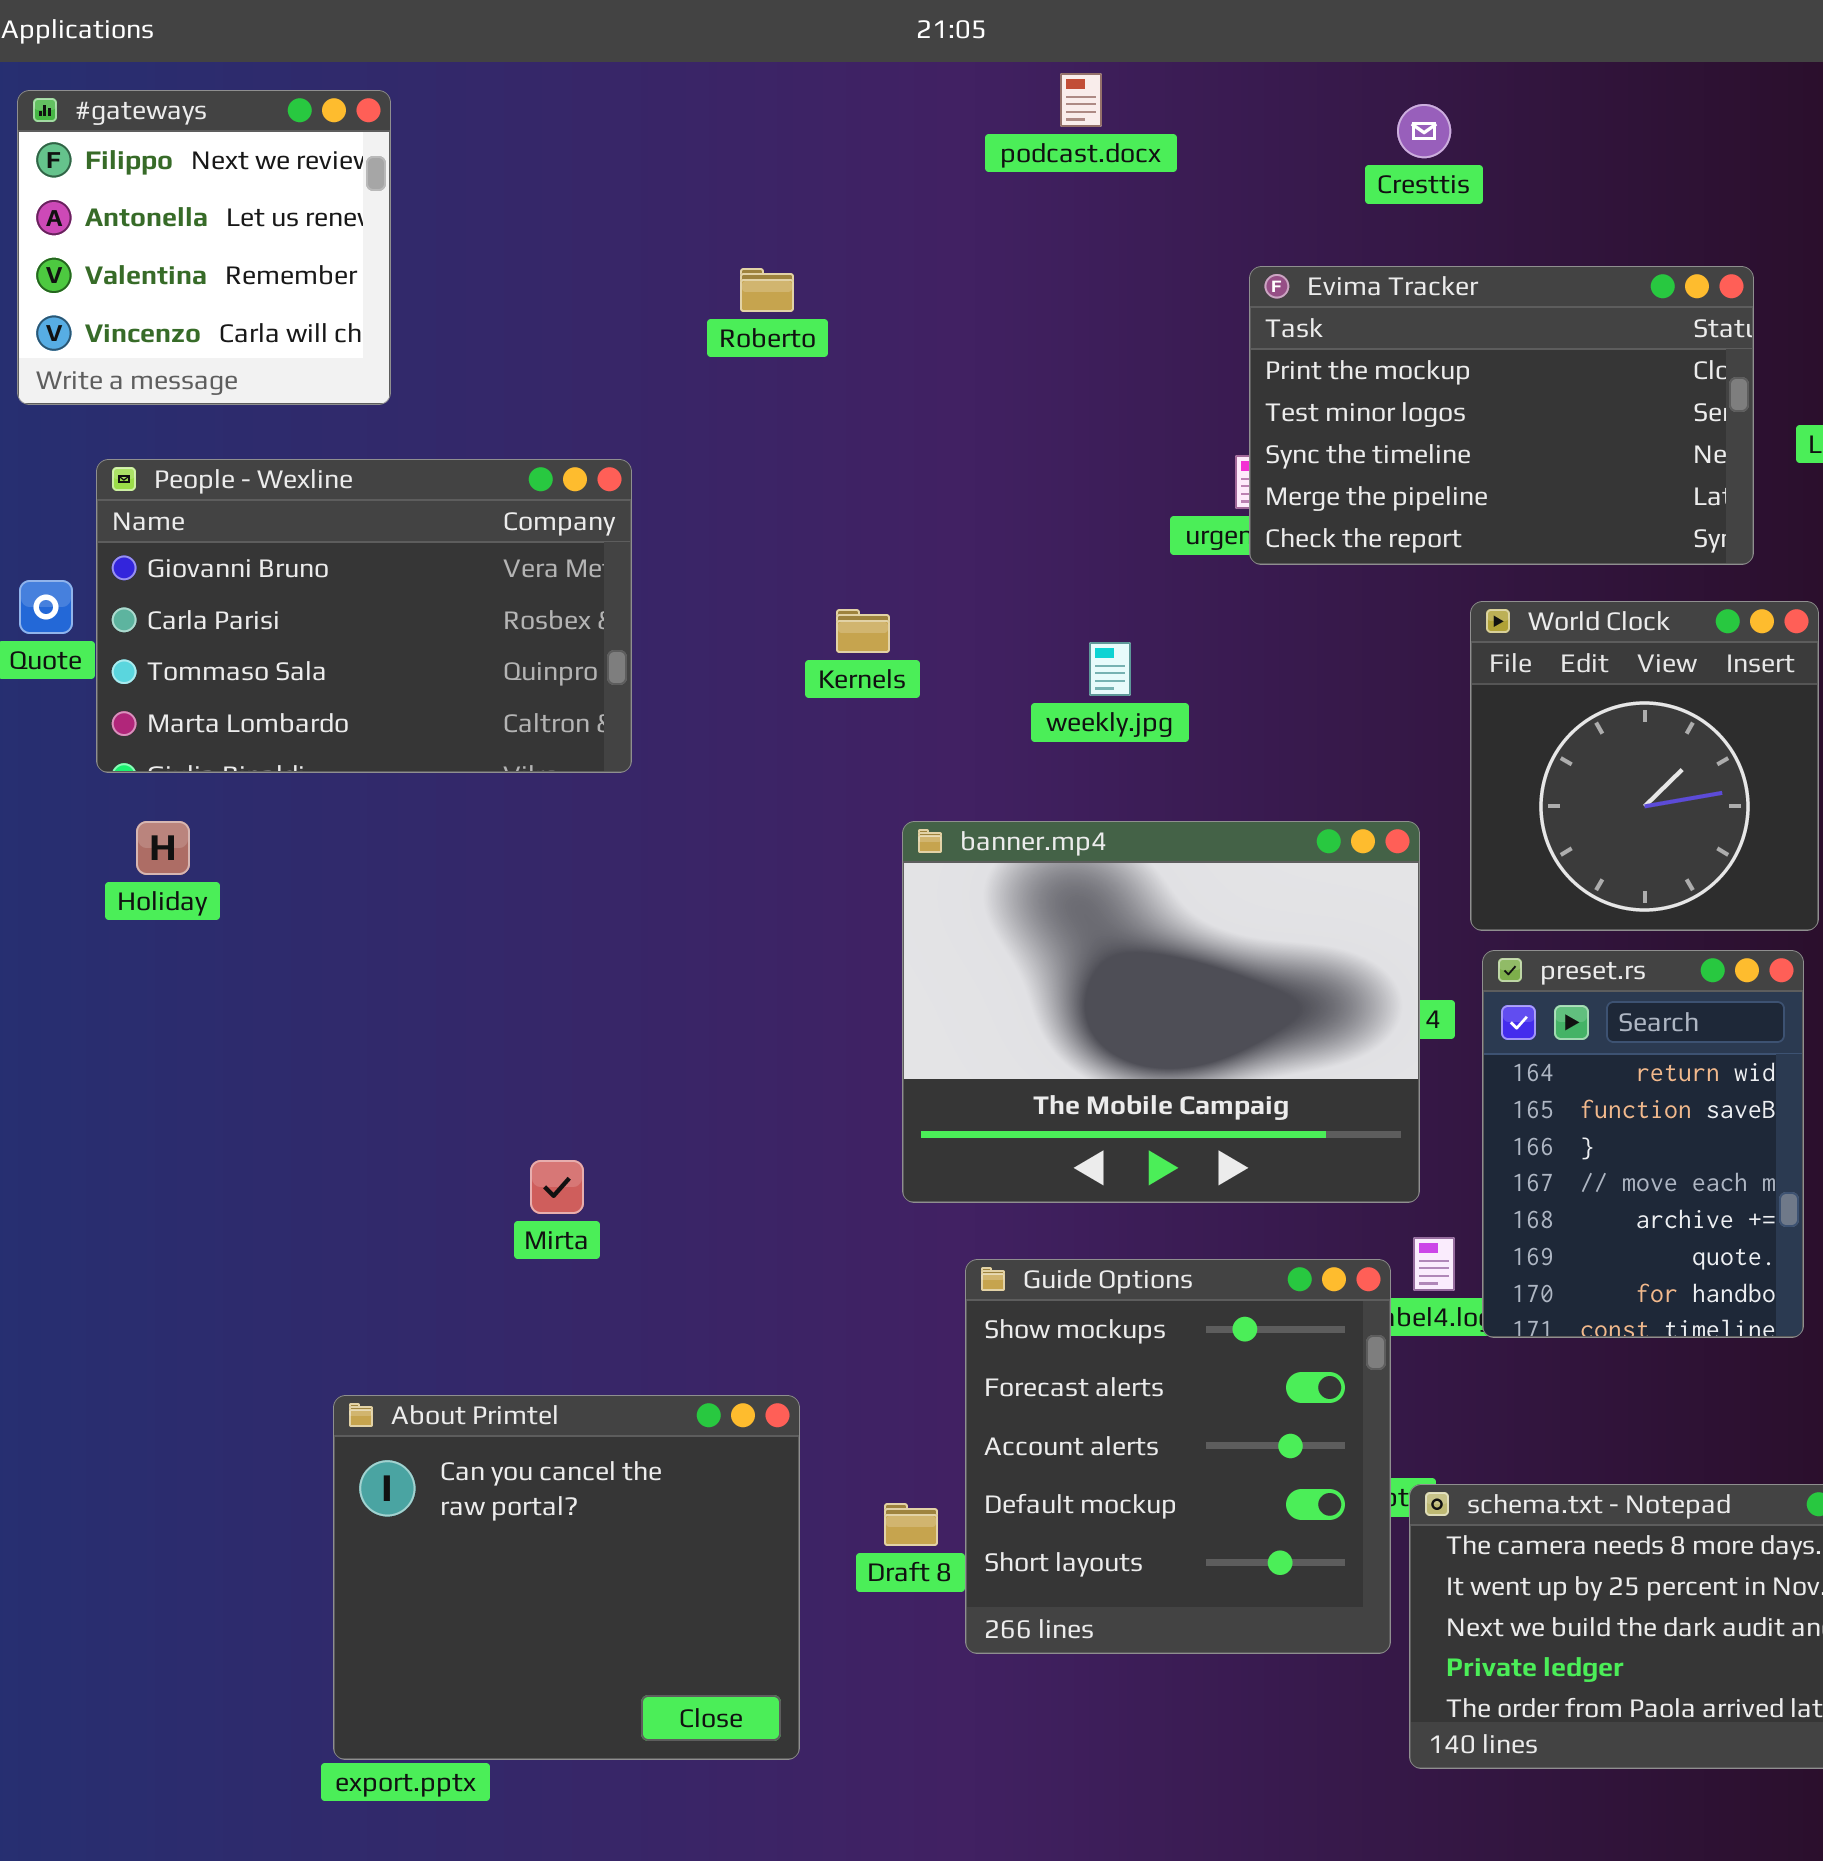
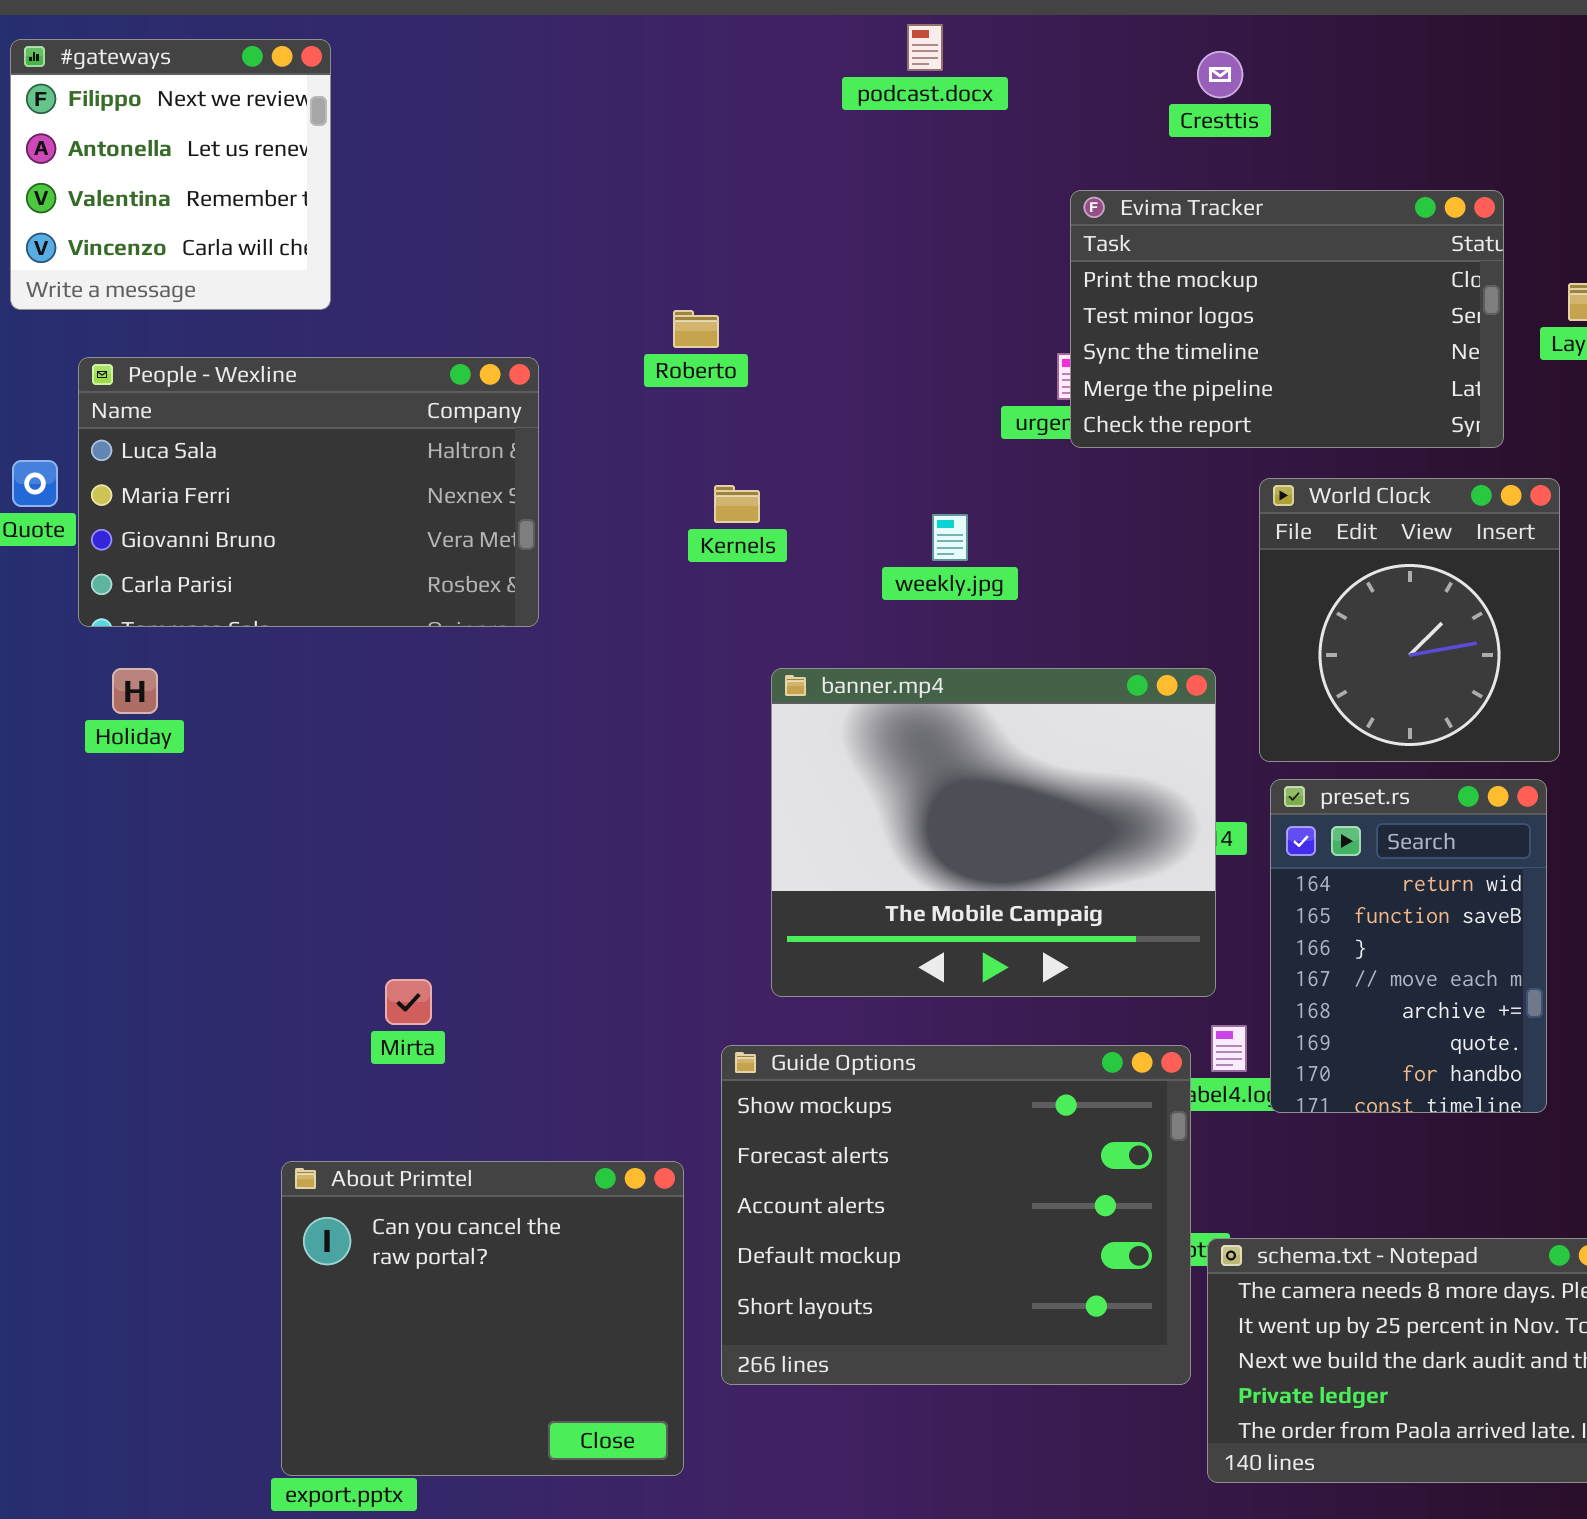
Roberto: [740,268,794,312] -> [673,310,719,348], moved
People - Wexline: [96,459,632,773] -> [78,357,539,627], scrolled up 2 rows
Mirta: [530,1160,584,1214] -> [385,979,432,1025], moved
Guide Options: [965,1259,1391,1654] -> [721,1045,1191,1385], resized

